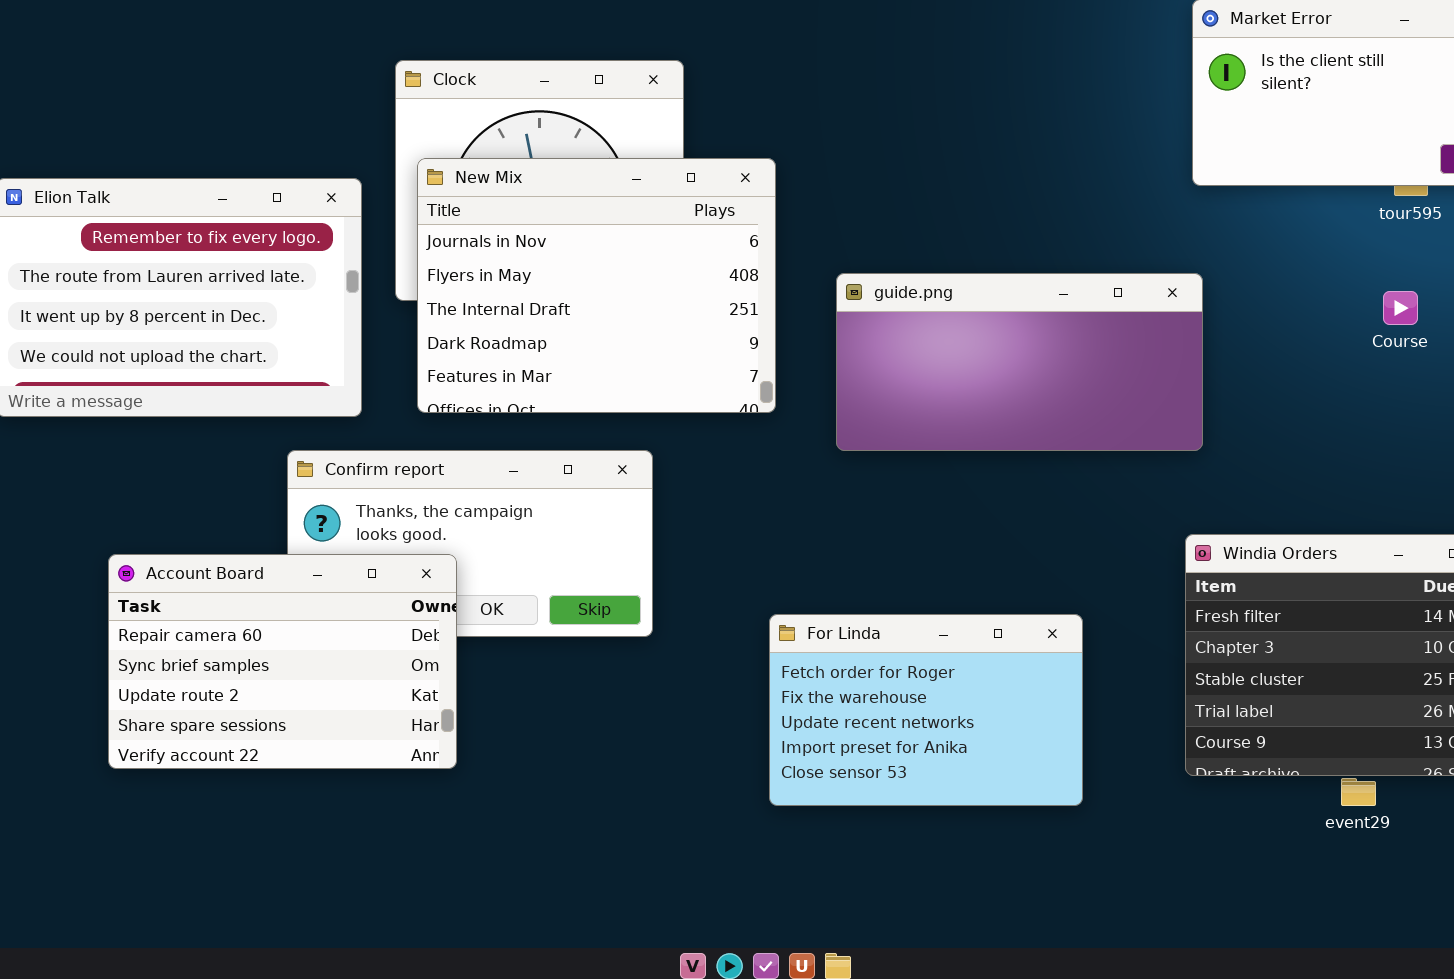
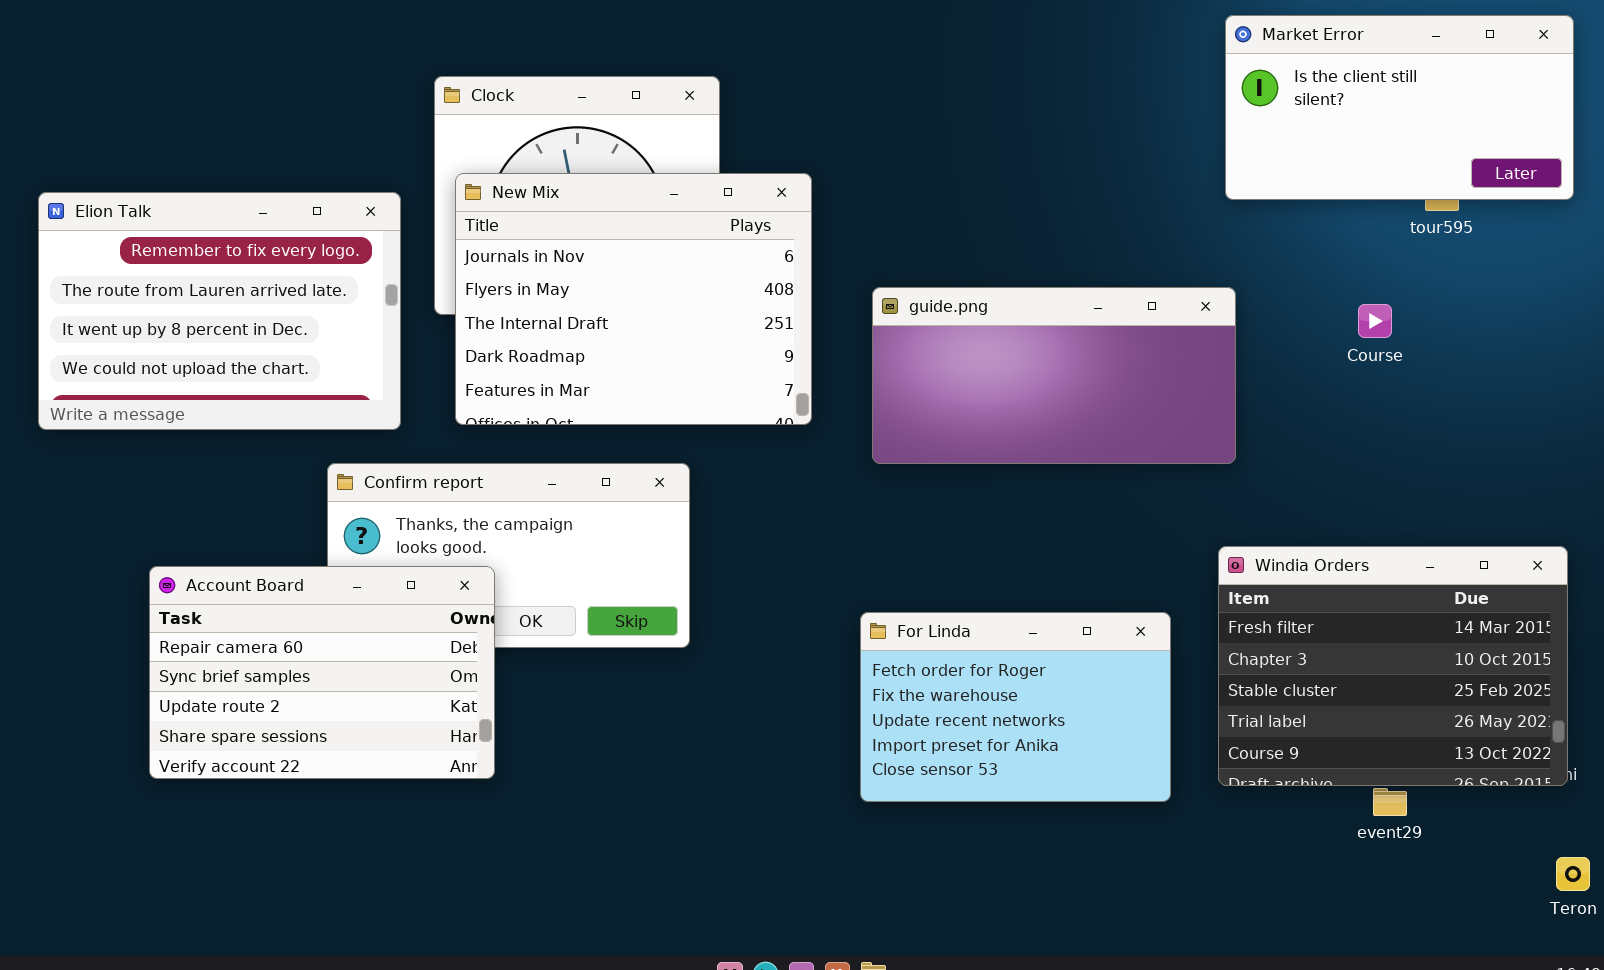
Course: [1383,291,1418,325] -> [1358,304,1392,338], moved
For Linda: [769,614,1083,806] -> [860,612,1171,802], moved

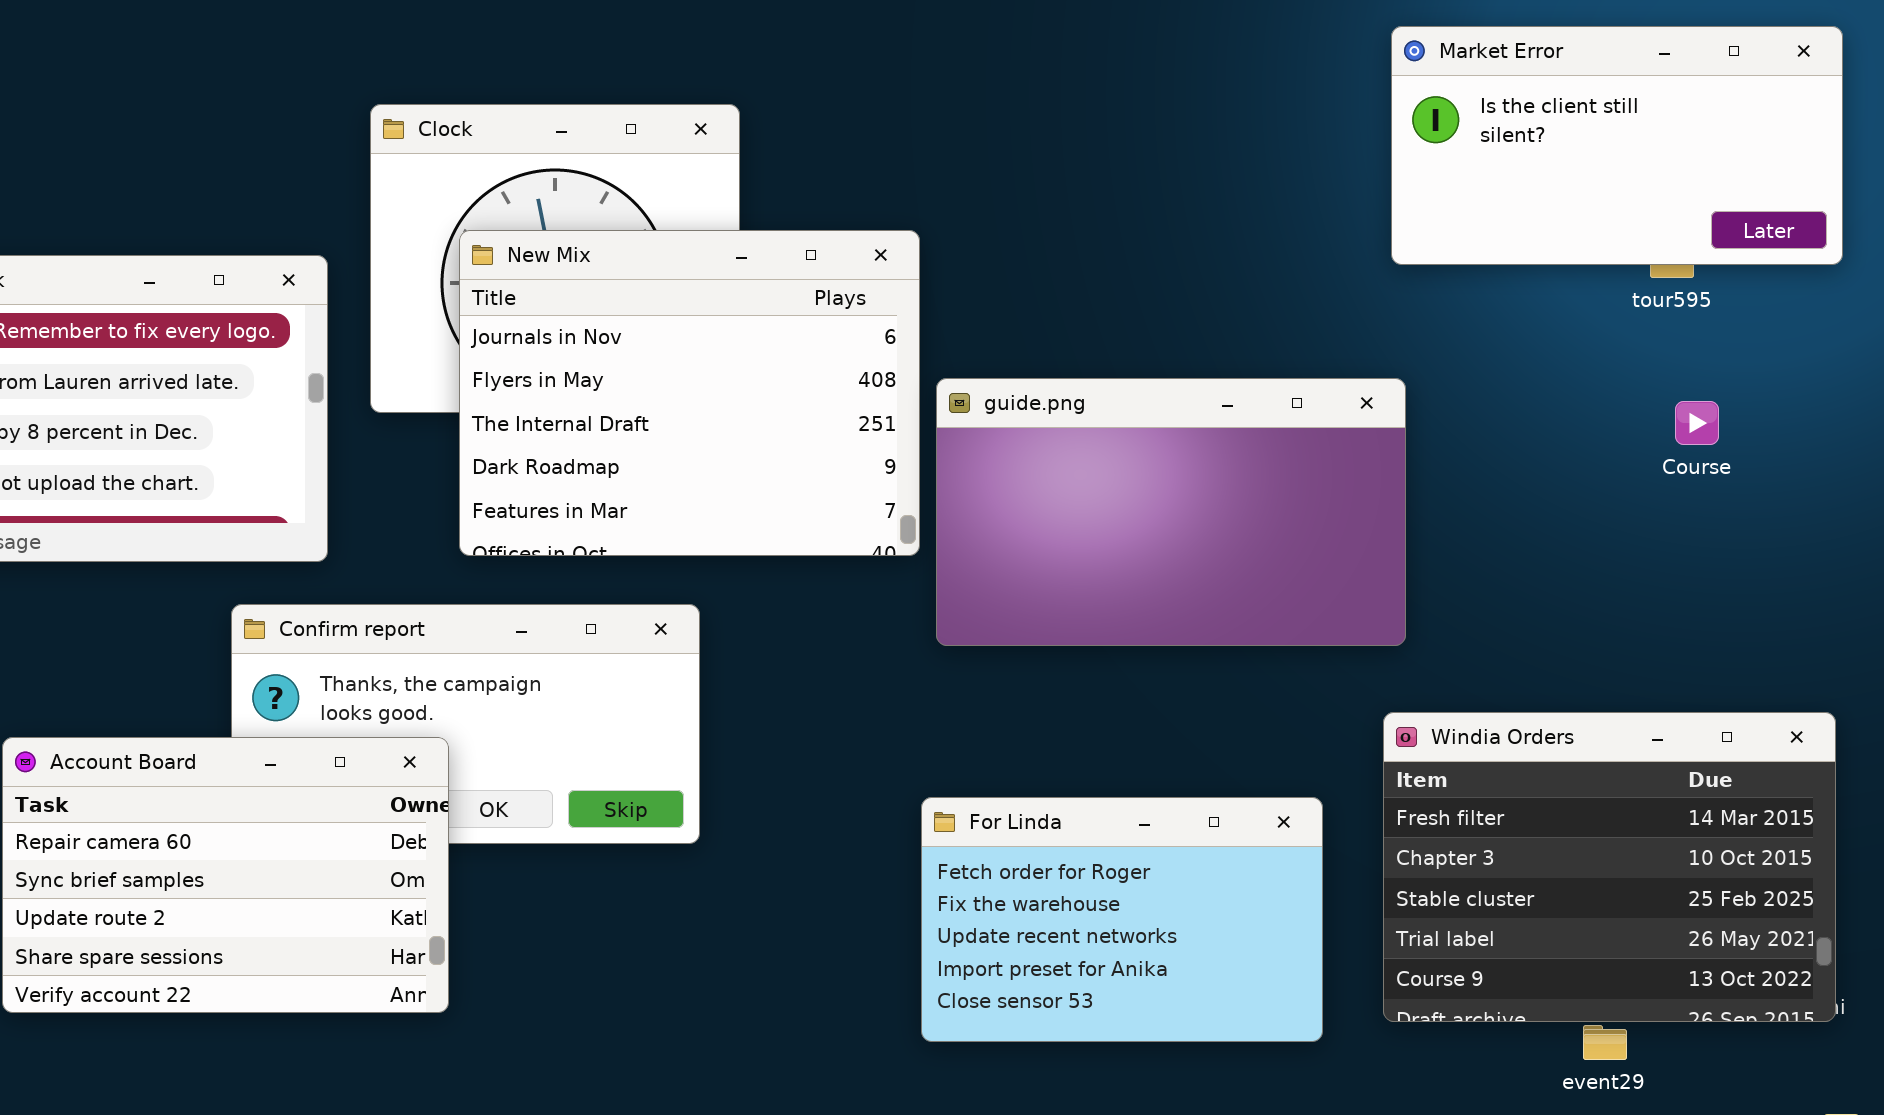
New Mix: [455,173,812,425] -> [459,230,920,556], moved
guide.png: [872,287,1236,464] -> [936,378,1406,646], resized
Course: [1358,304,1392,338] -> [1675,401,1719,445], moved

